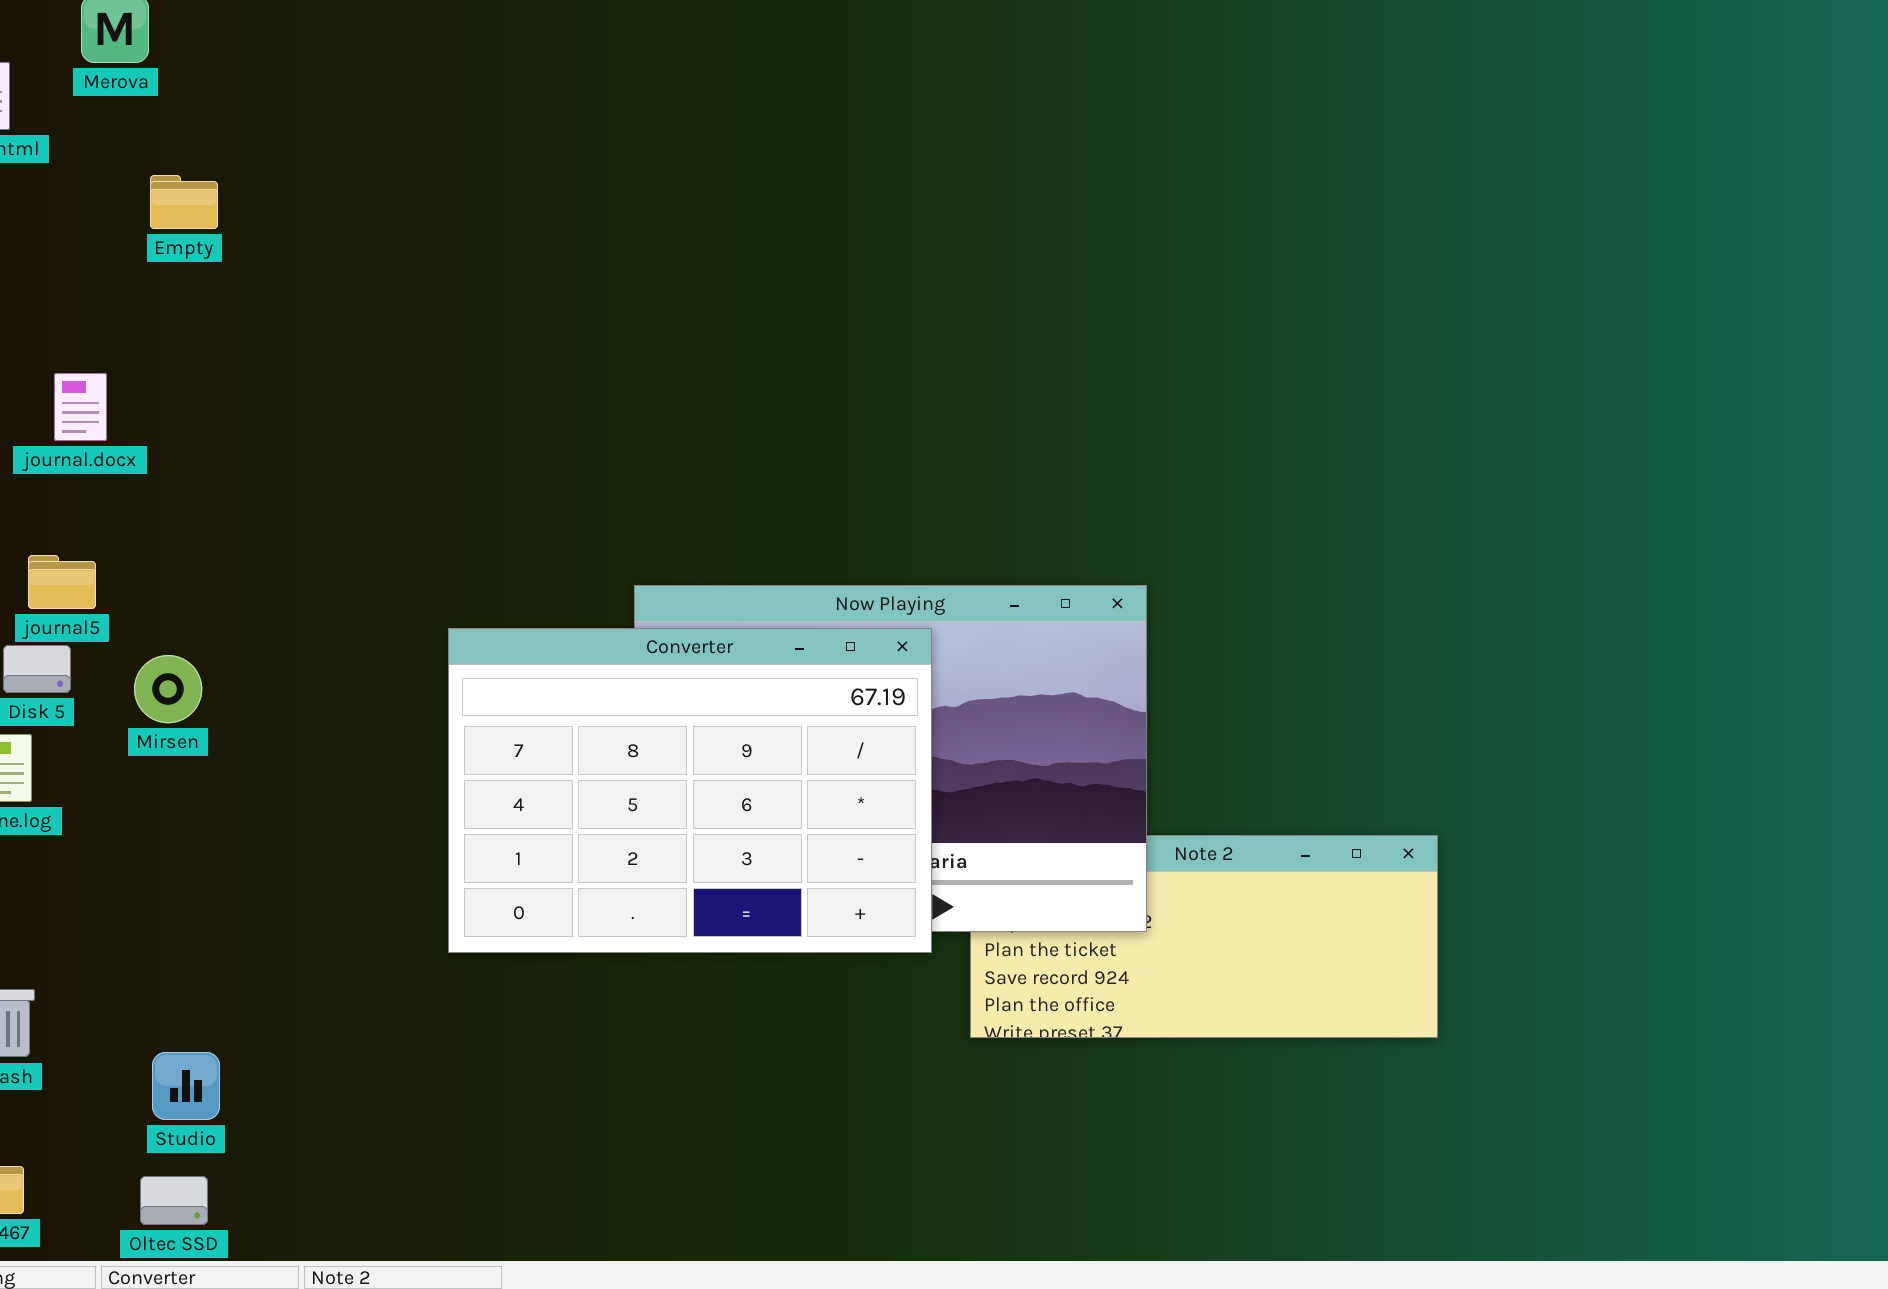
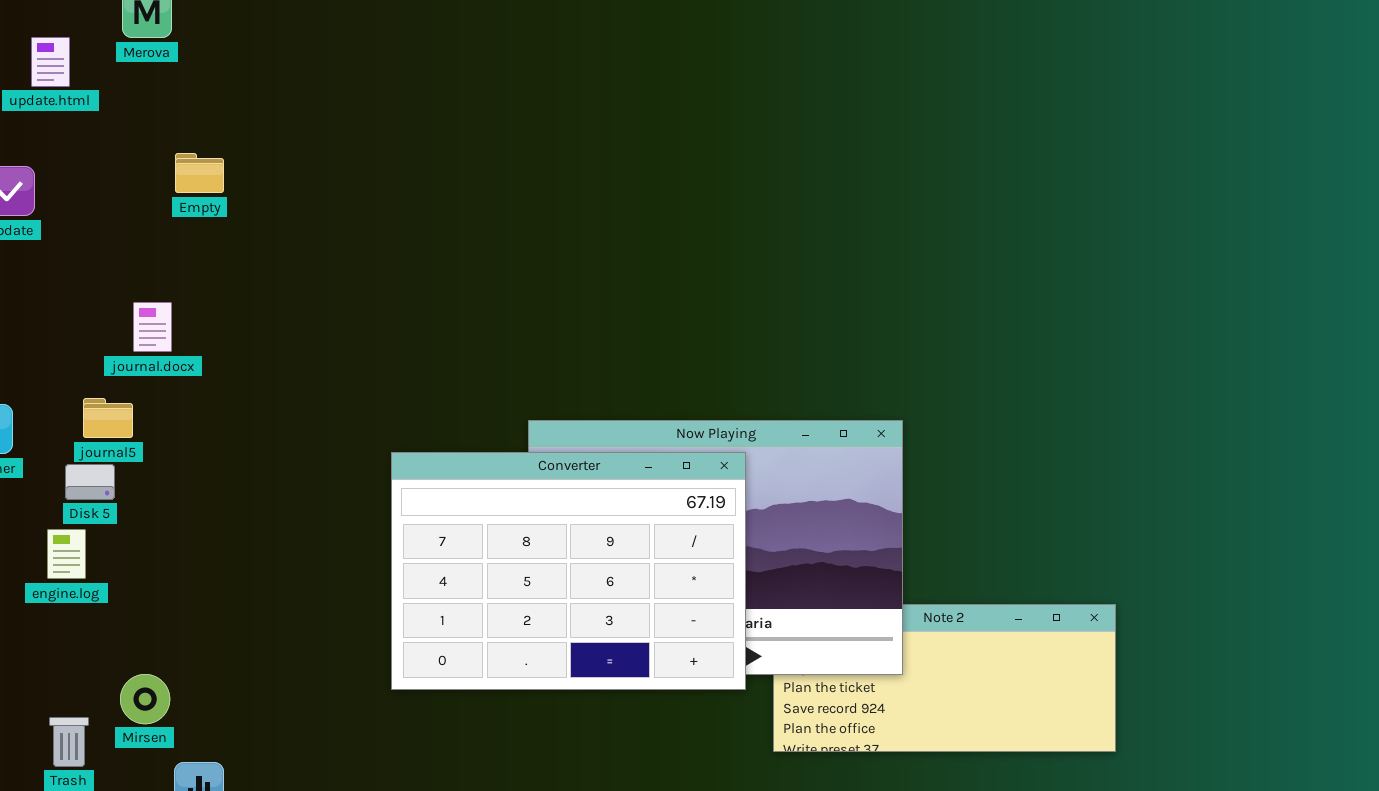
Empty: [150,175,218,229] -> [175,153,224,193], moved
journal.docx: [54,373,107,441] -> [133,302,172,352], moved
Mirsen: [134,655,202,723] -> [120,674,170,724], moved

